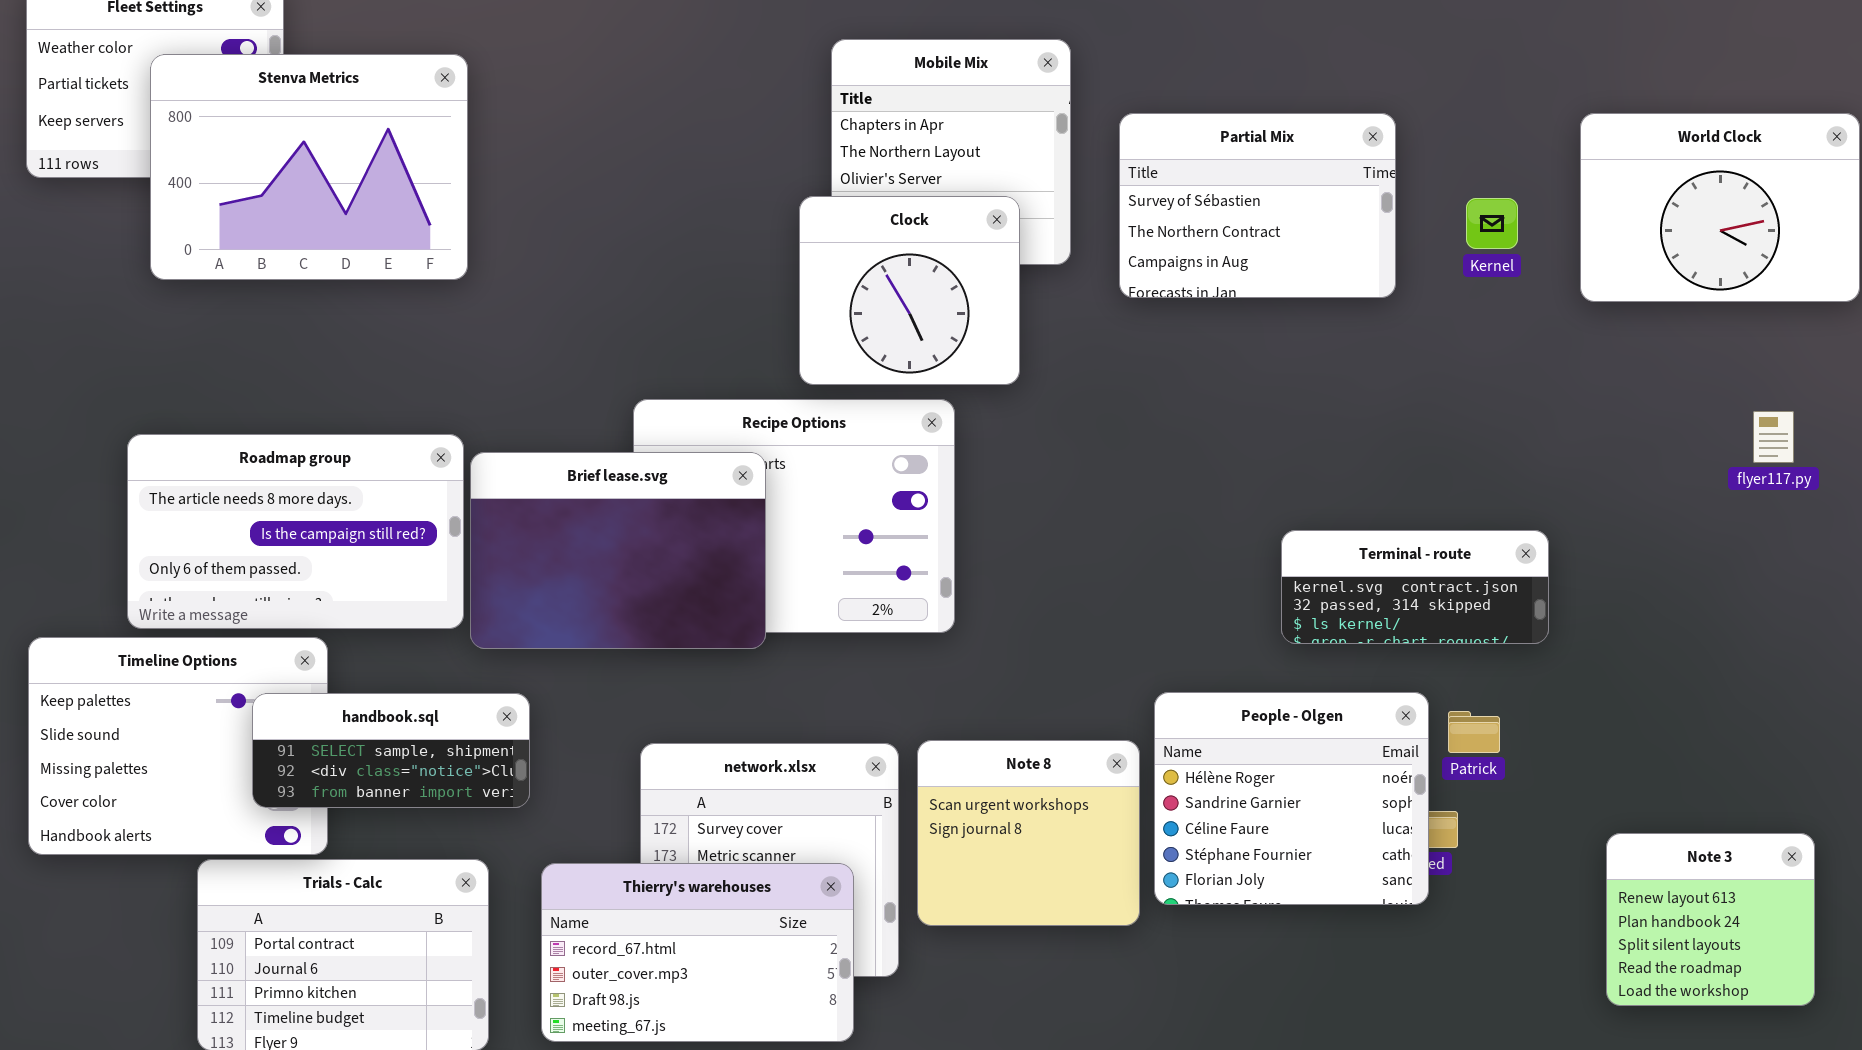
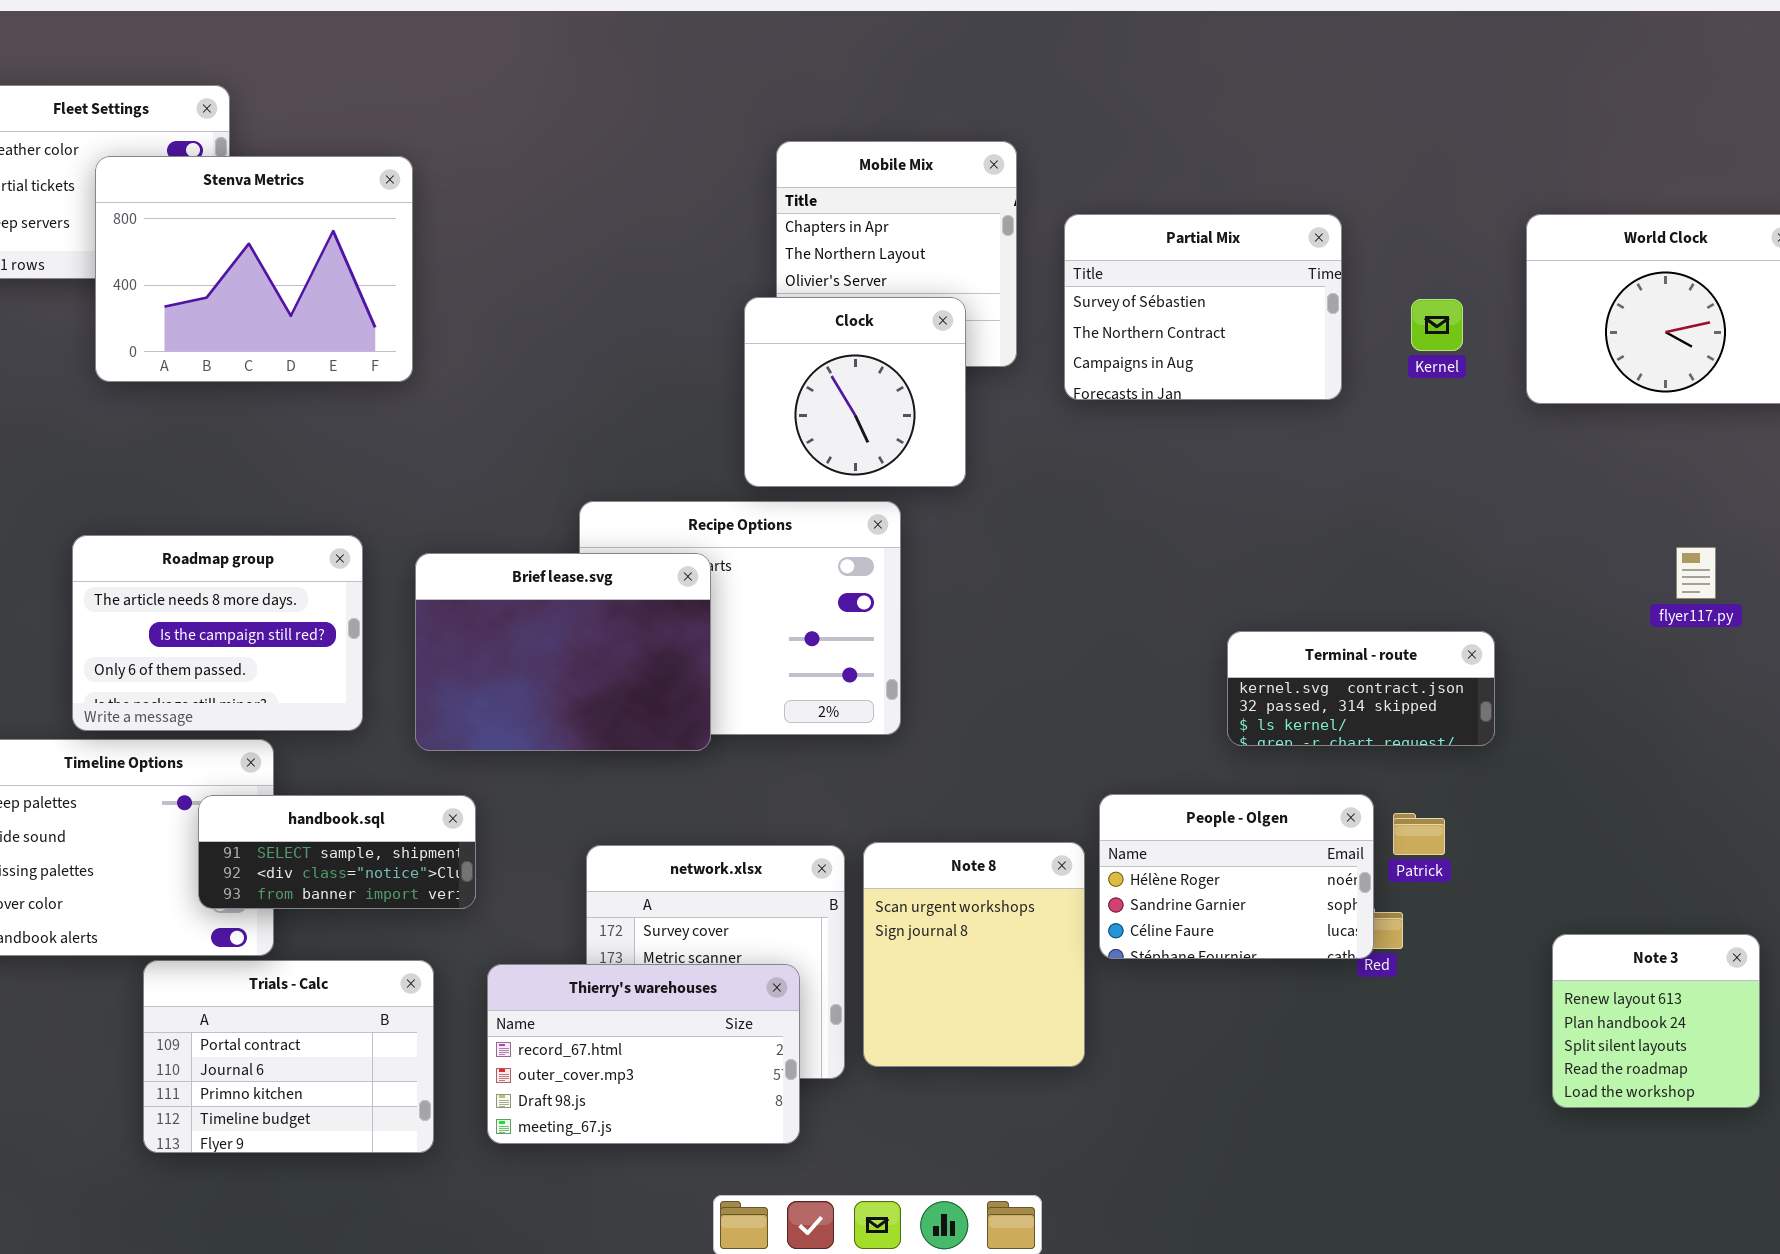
flyer117.py: [1753,411,1794,463] -> [1676,547,1716,599], moved
Roadmap group: [127,434,464,629] -> [72,535,363,731], resized
People - Olgen: [1154,692,1429,905] -> [1099,794,1374,959], resized
Note 8: [917,740,1140,926] -> [863,842,1085,1067], resized

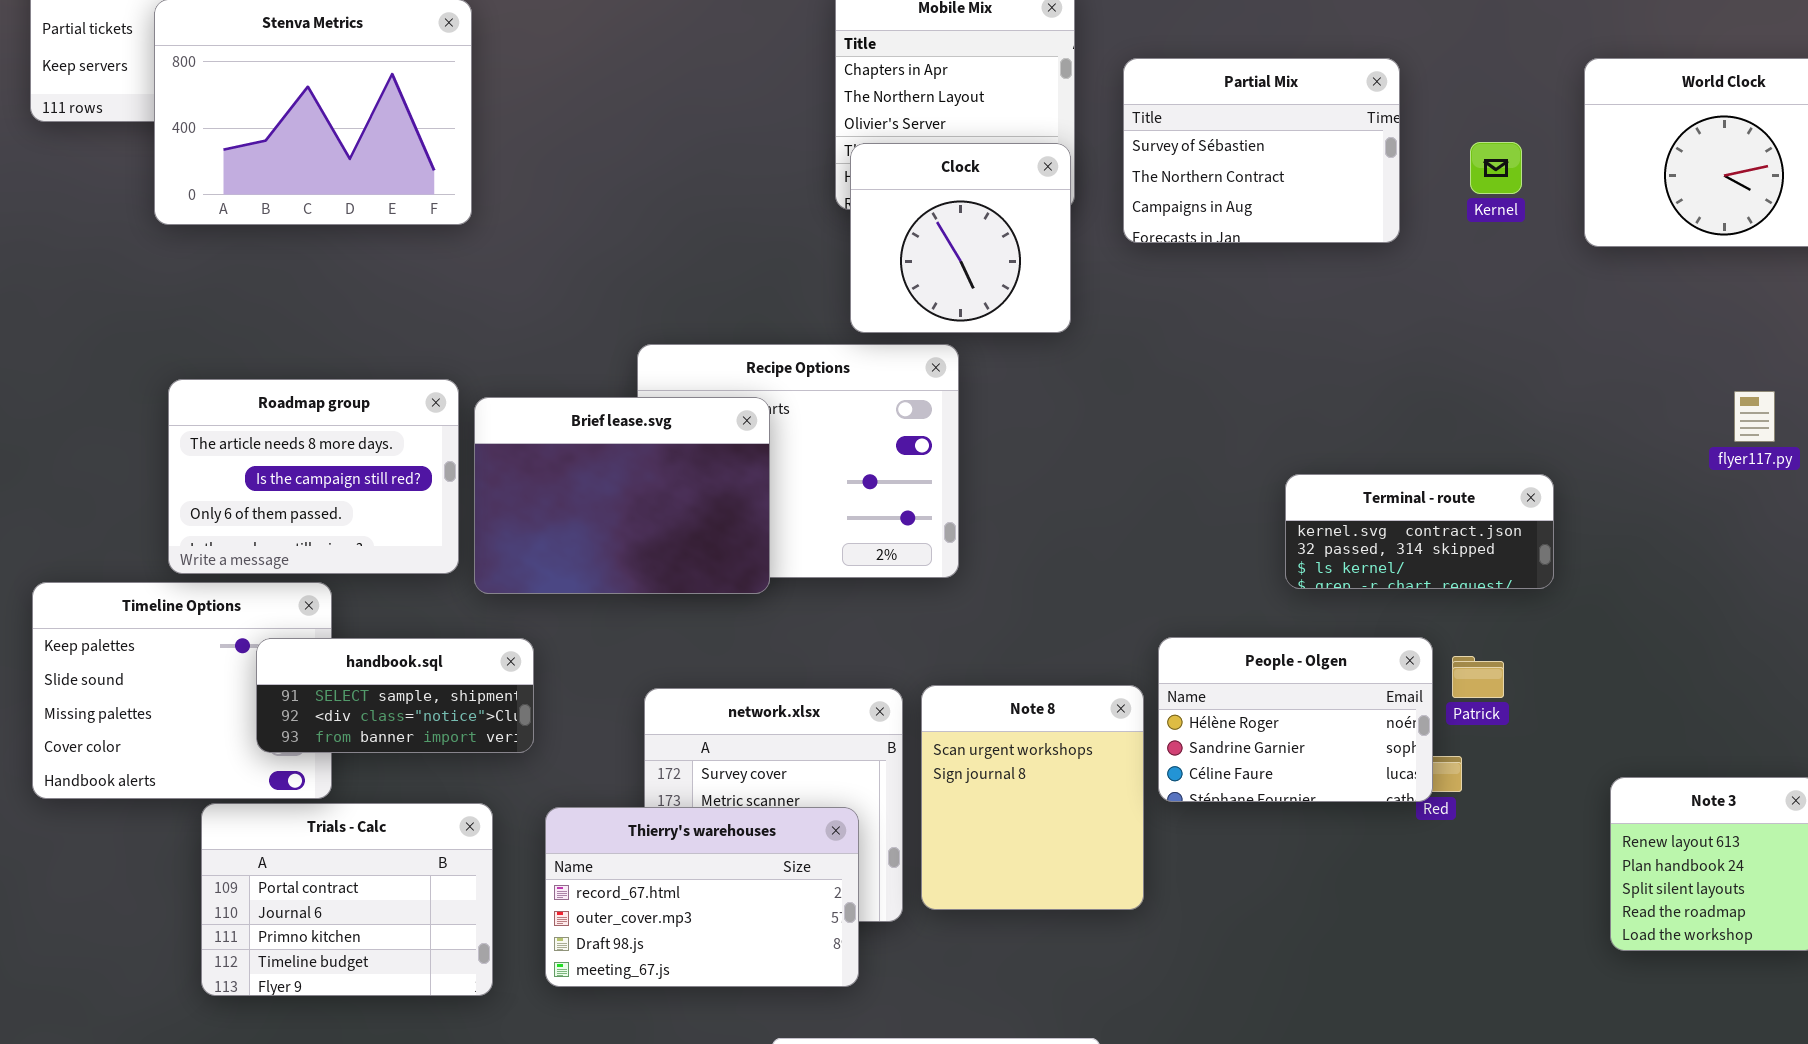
Clock: [744,297,966,487] -> [850,143,1071,333], moved
Roadmap group: [72,535,363,731] -> [168,379,459,574], moved

